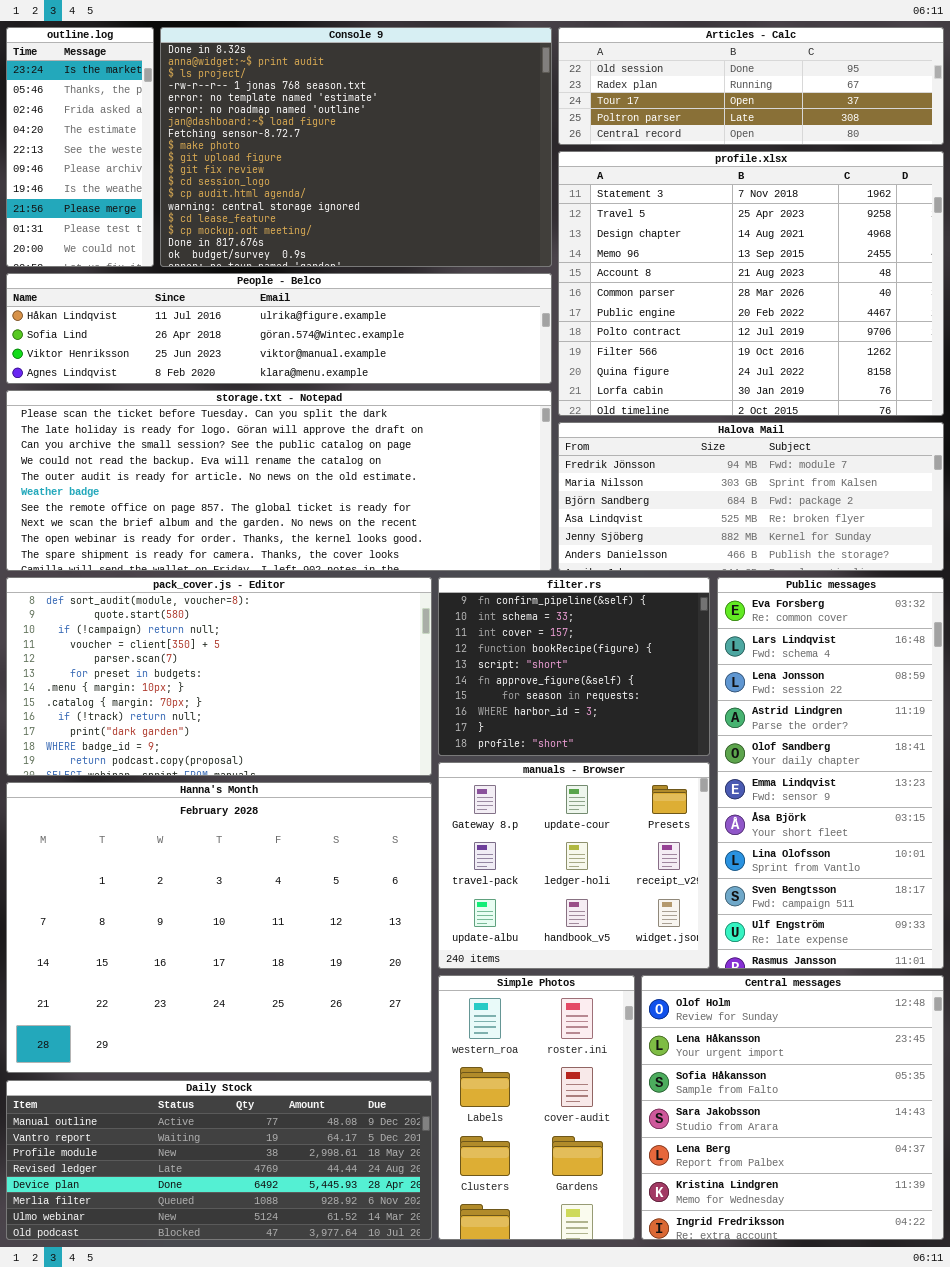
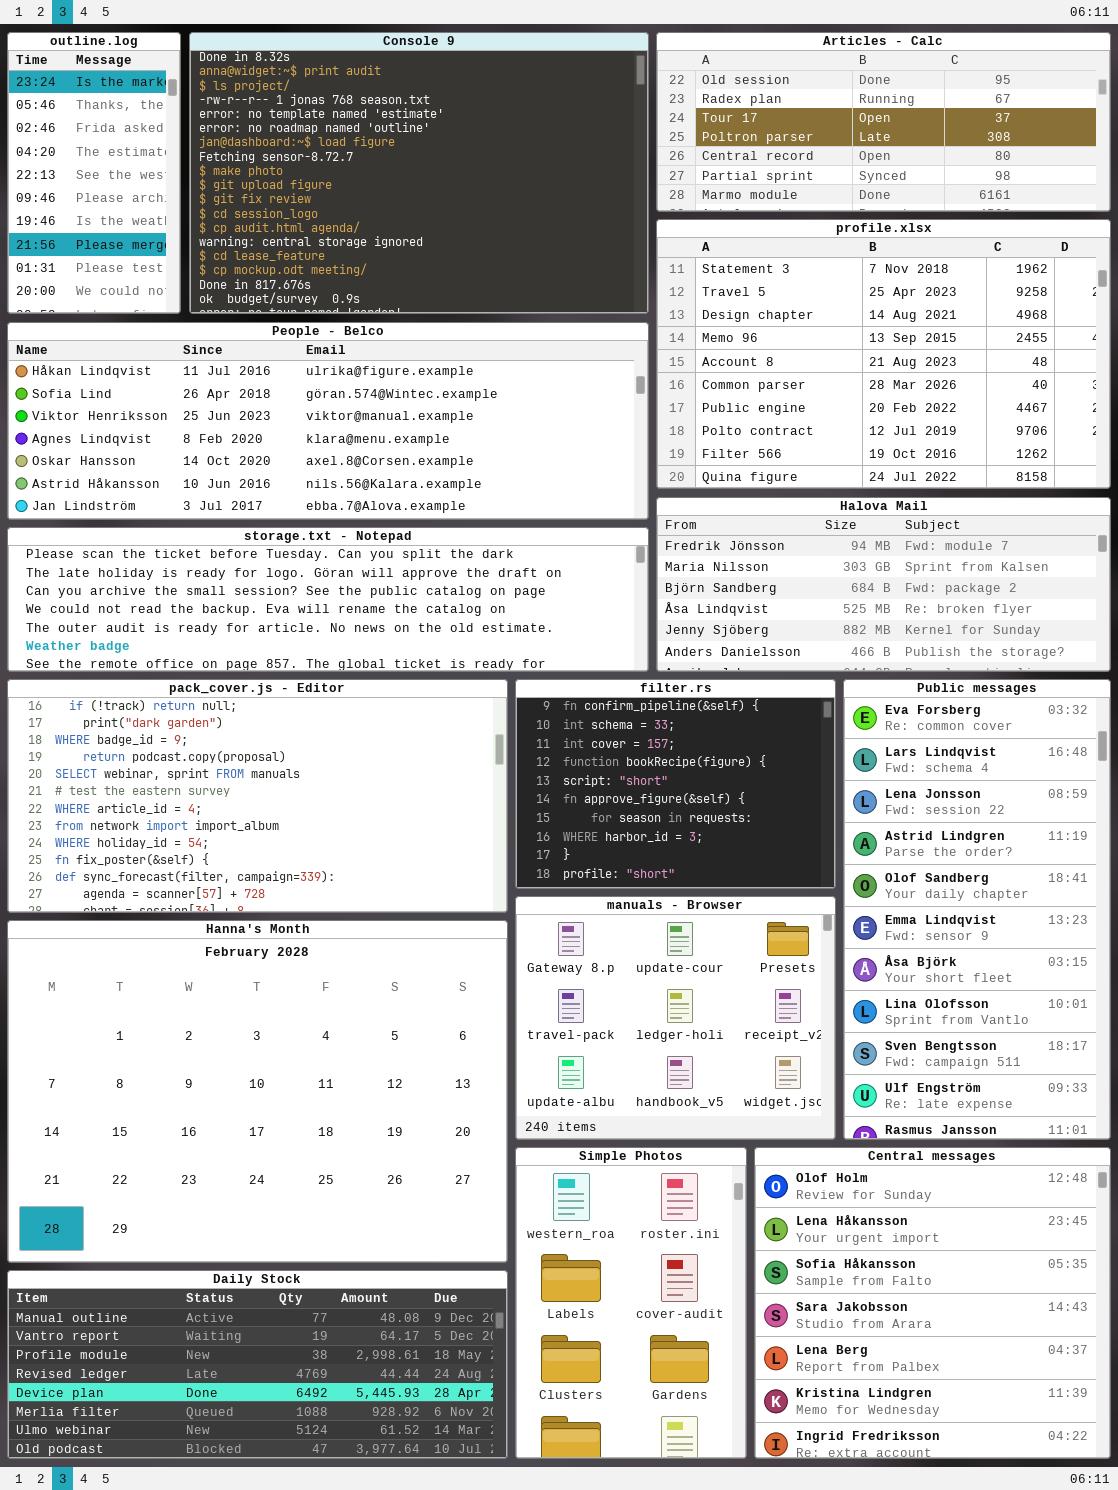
Articles - Calc: [558,27,944,145] -> [656,32,1111,212], resized
profile.xlsx: [558,151,944,416] -> [656,219,1111,489], resized
People - Belco: [6,273,552,384] -> [7,322,649,520], resized
storage.txt - Notepad: [6,390,552,571] -> [7,527,649,672], resized
pack_cover.js - Editor: [6,577,432,776] -> [7,679,508,913], scrolled down 8 rows

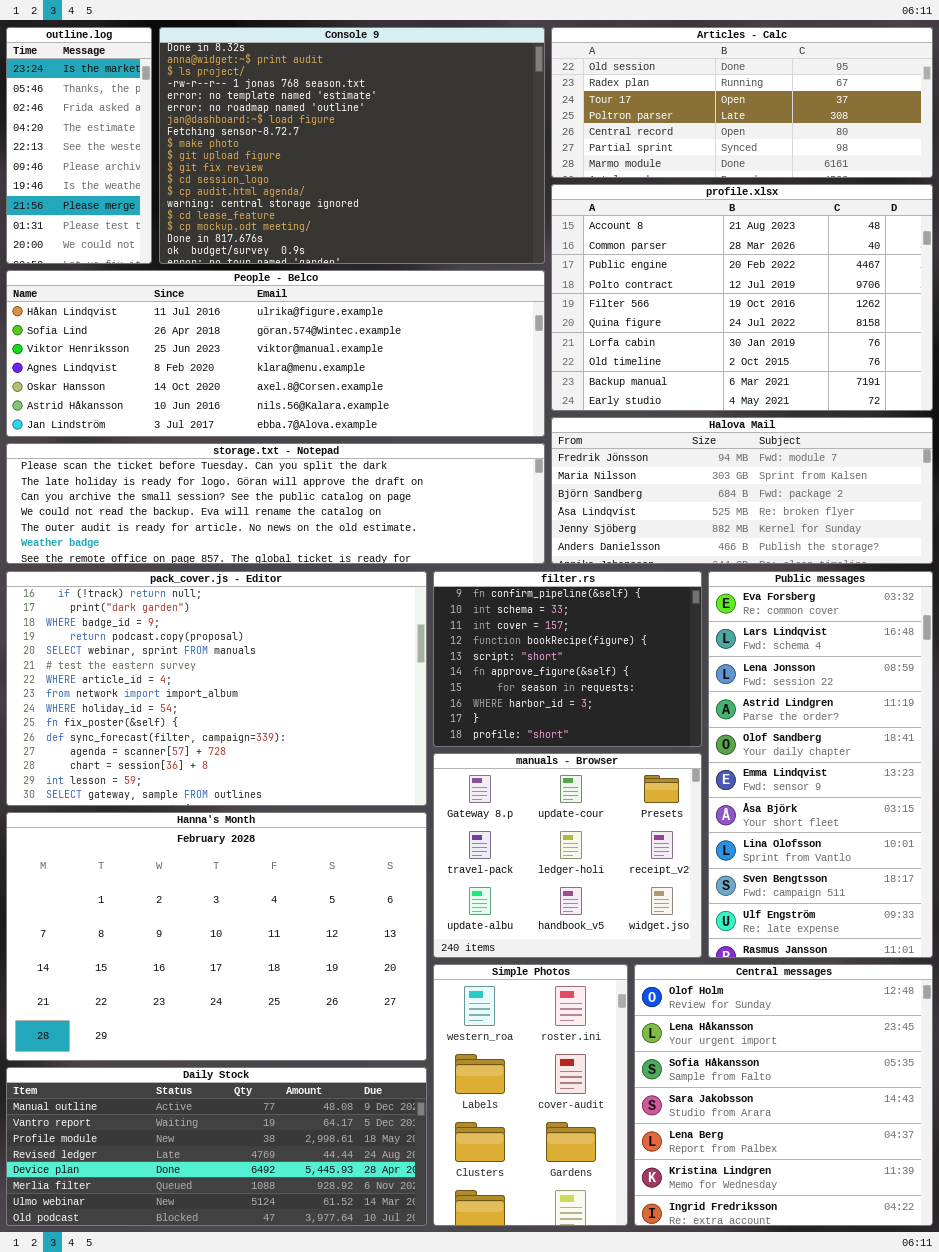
profile.xlsx: [656,219,1111,489] -> [551,184,933,411], scrolled down 4 rows
pack_cover.js - Editor: [7,679,508,913] -> [6,571,427,806], resized
Hanna's Month: [7,920,508,1263] -> [6,812,427,1061], resized

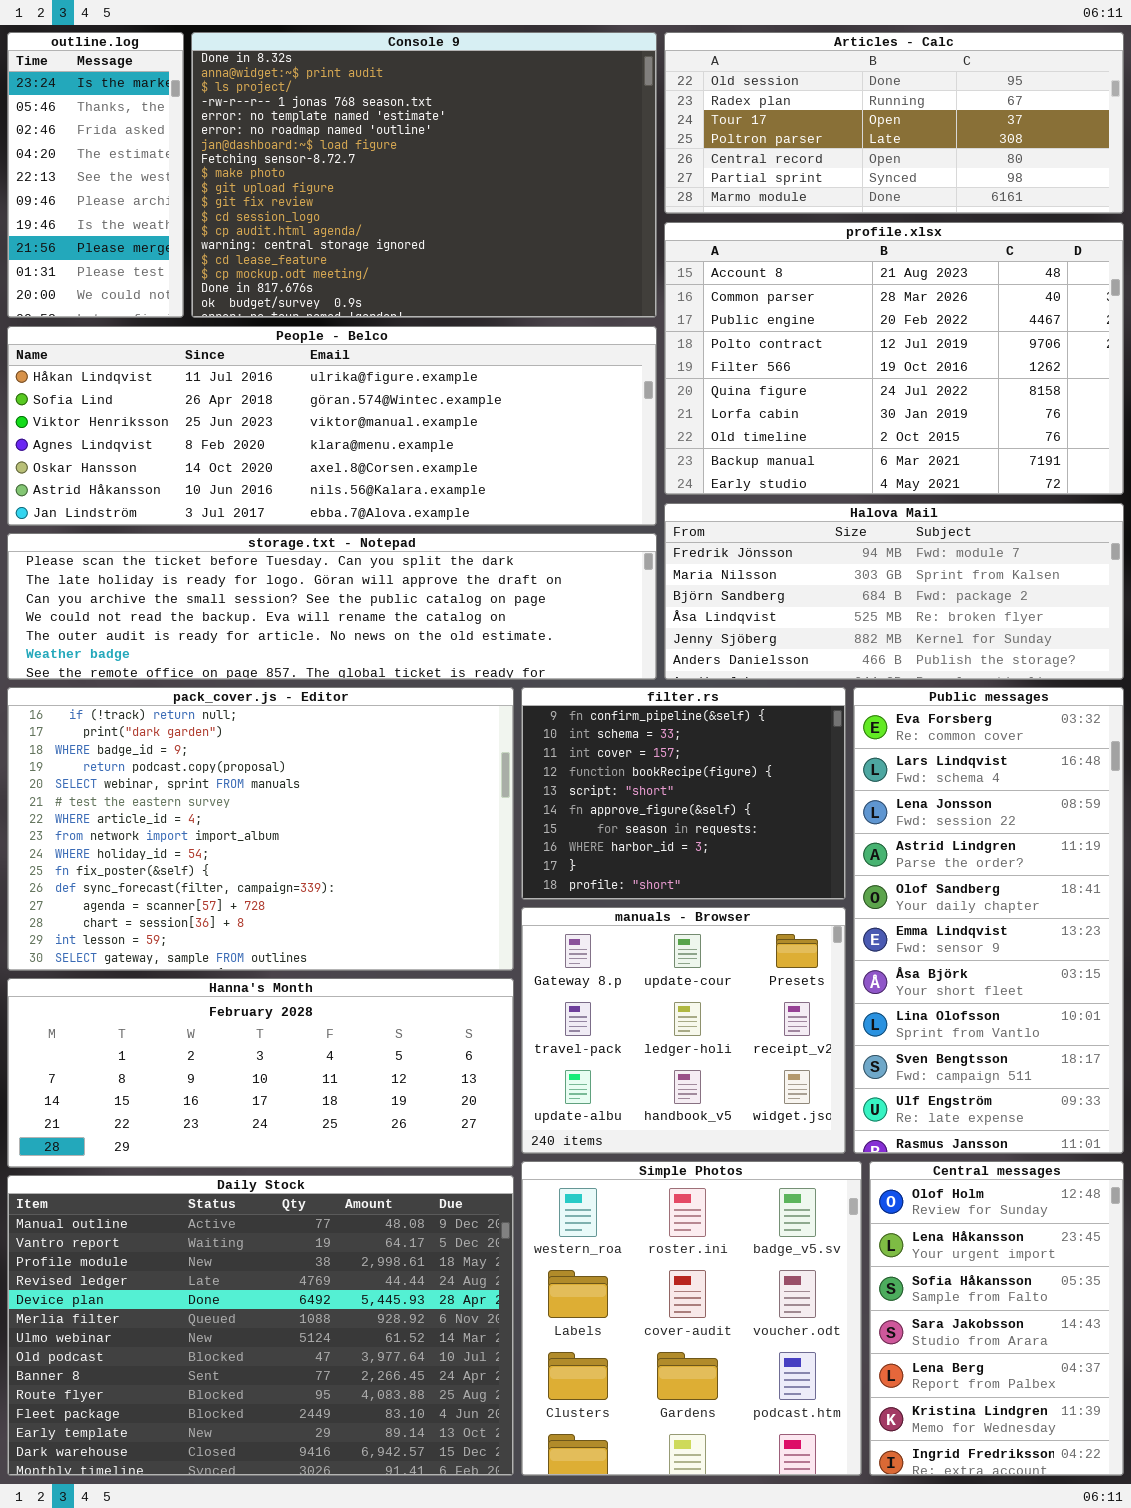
Hanna's Month: [6,812,427,1061] -> [7,978,514,1168], resized
Simple Photos: [433,964,628,1226] -> [521,1161,862,1476], resized
Central messages: [634,964,933,1226] -> [869,1161,1124,1476], resized
Daily Stock: [6,1067,427,1226] -> [7,1175,514,1476], resized

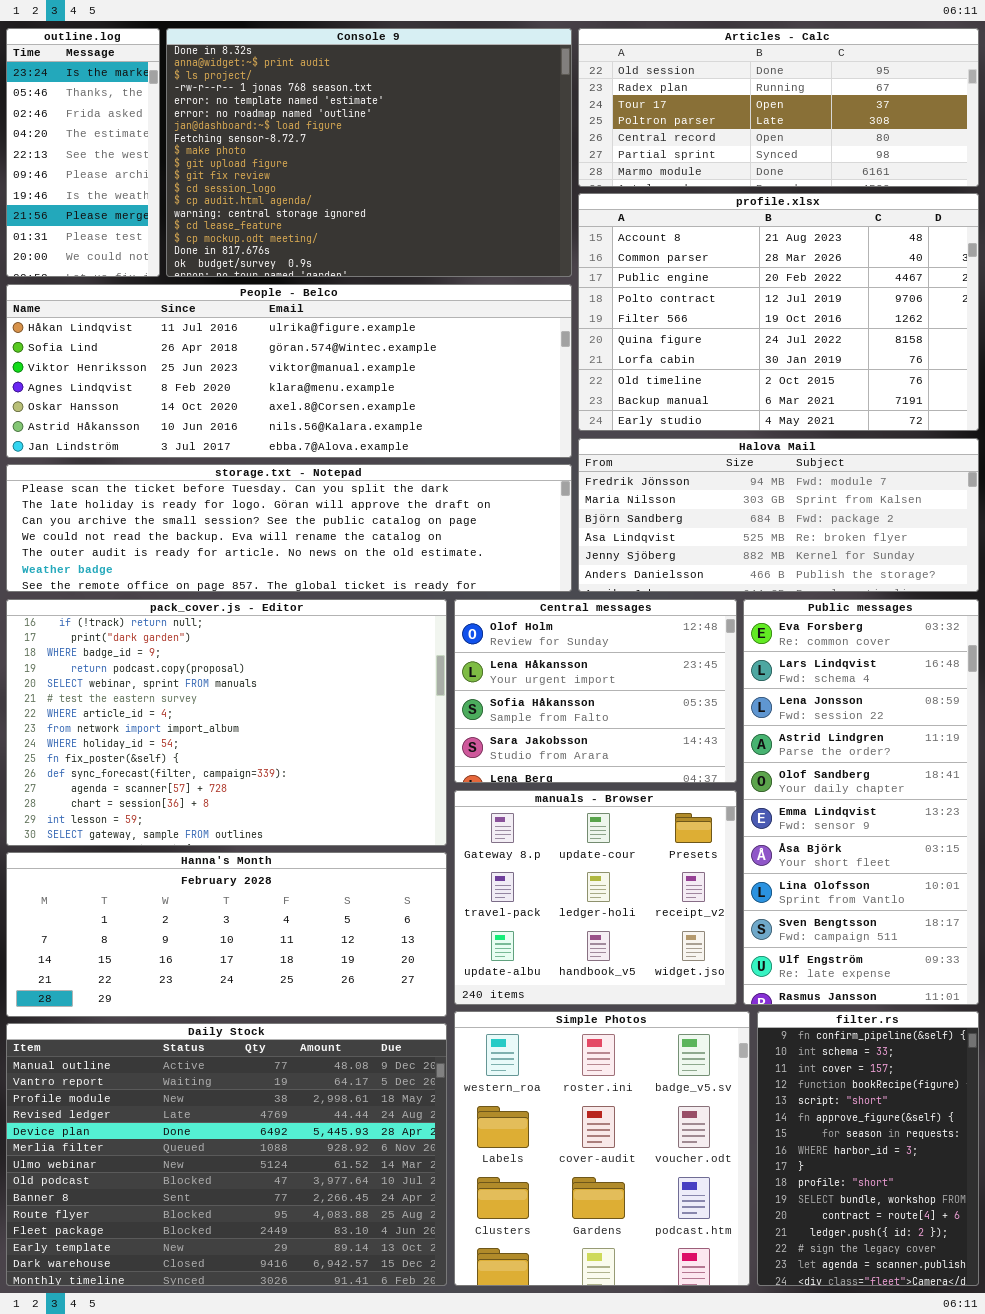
filter.rs: [521,687,846,900] -> [757,1011,979,1286], moved, resized
Central messages: [869,1161,1124,1476] -> [454,599,737,783], moved, resized

